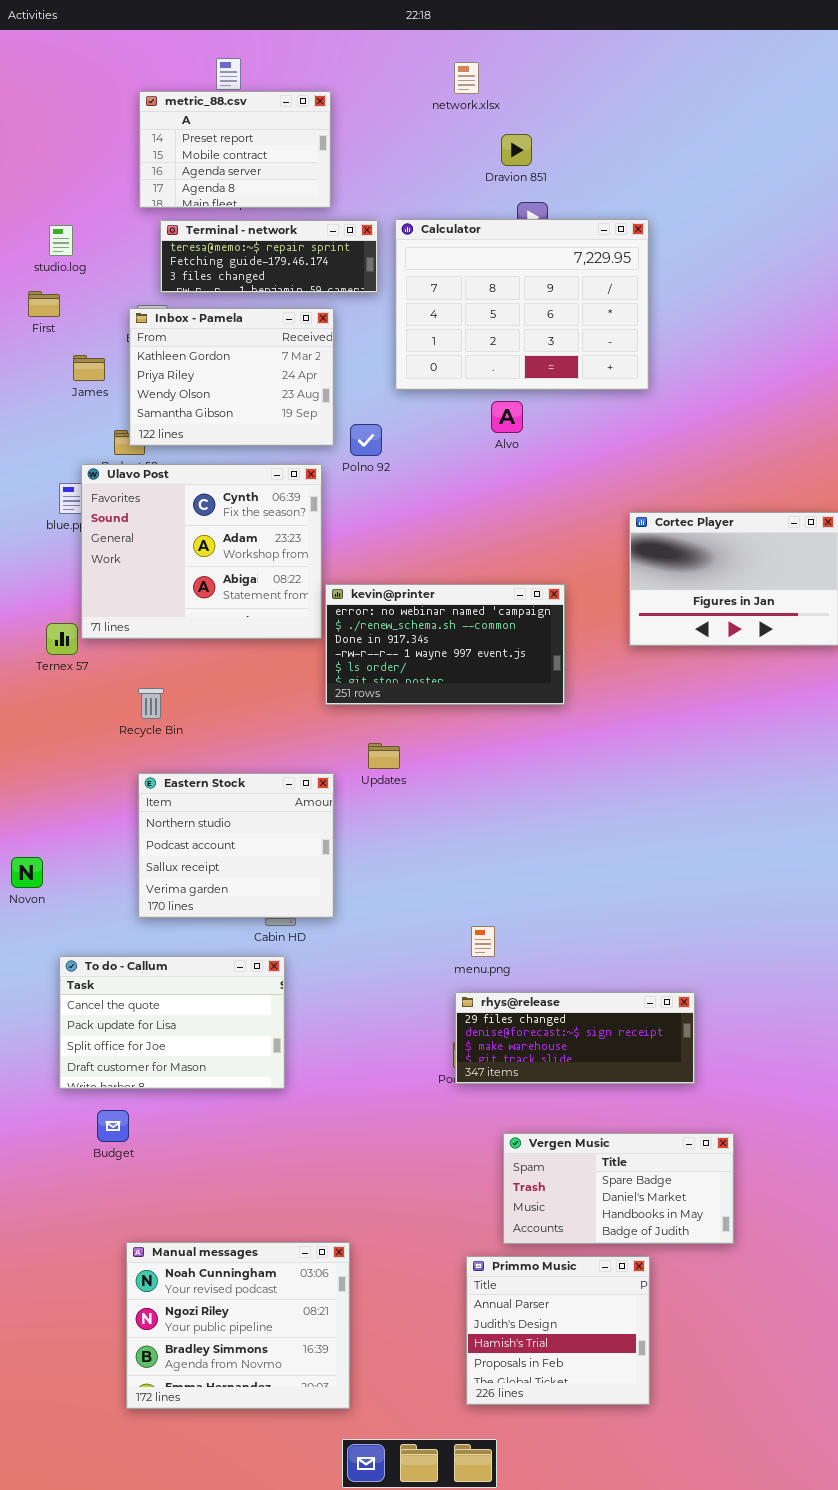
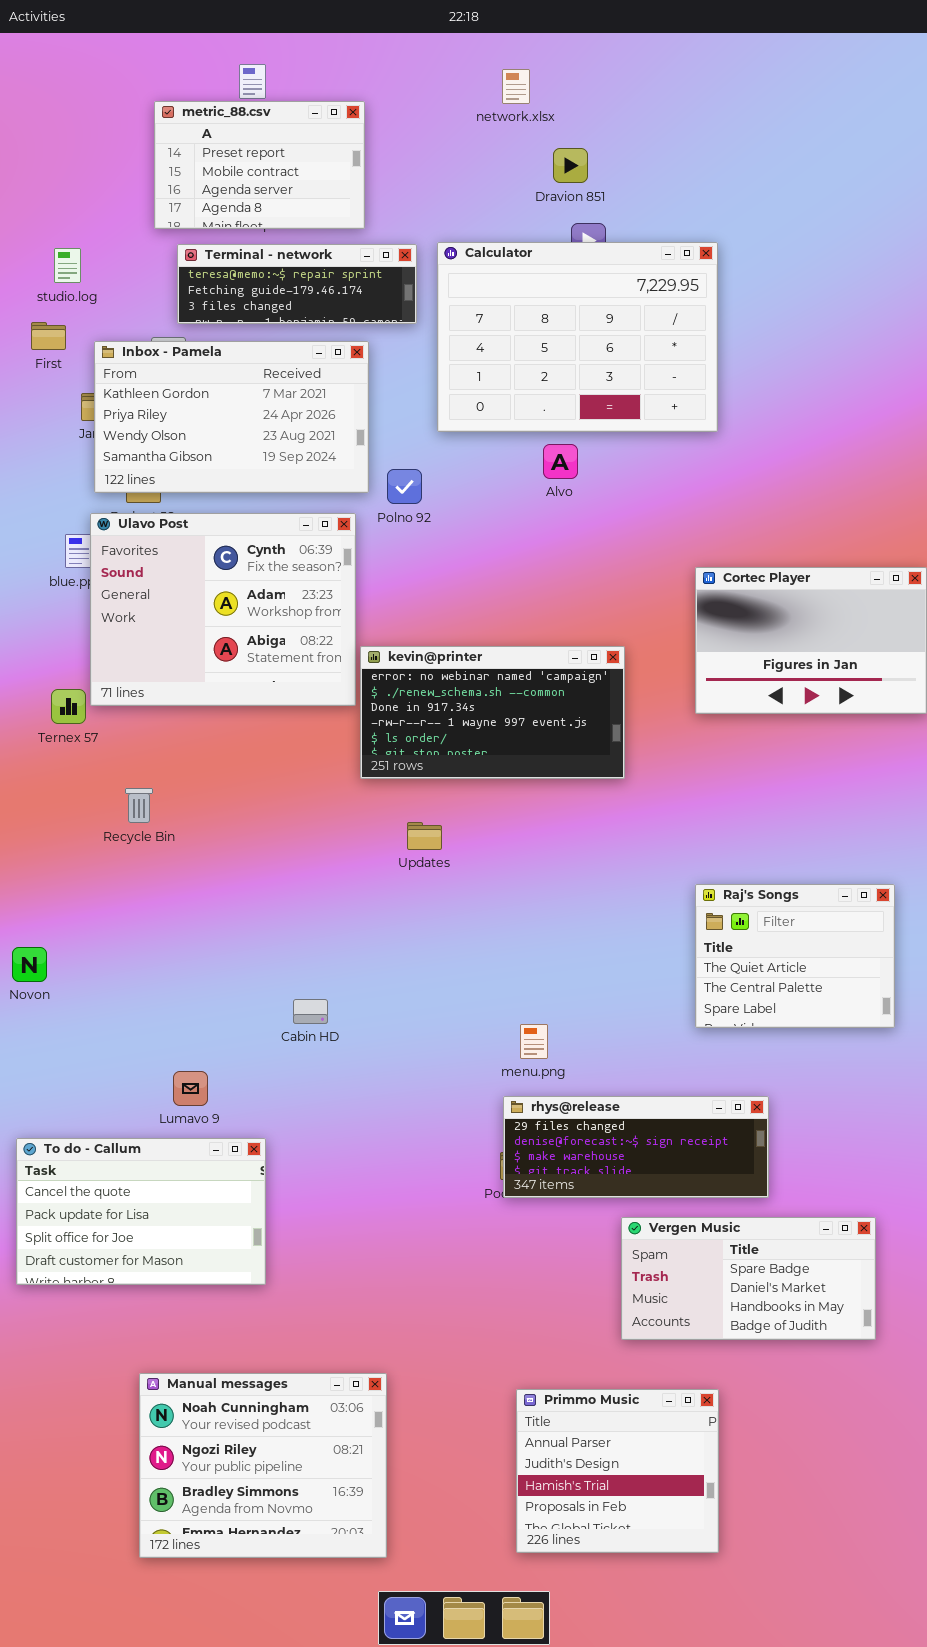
Inbox - Pamela: [129,308,334,446] -> [94,341,369,493], resized
Recycle Bin: [138,688,164,719] -> [125,788,153,823], moved
Eastern Stock: [138,773,334,918] -> none, closed
Raj's Songs: none -> [695,884,895,1028], opened
To do - Callum: [59,956,285,1089] -> [16,1138,266,1285], moved
Vergen Music: [503,1133,734,1244] -> [621,1217,876,1340], moved

